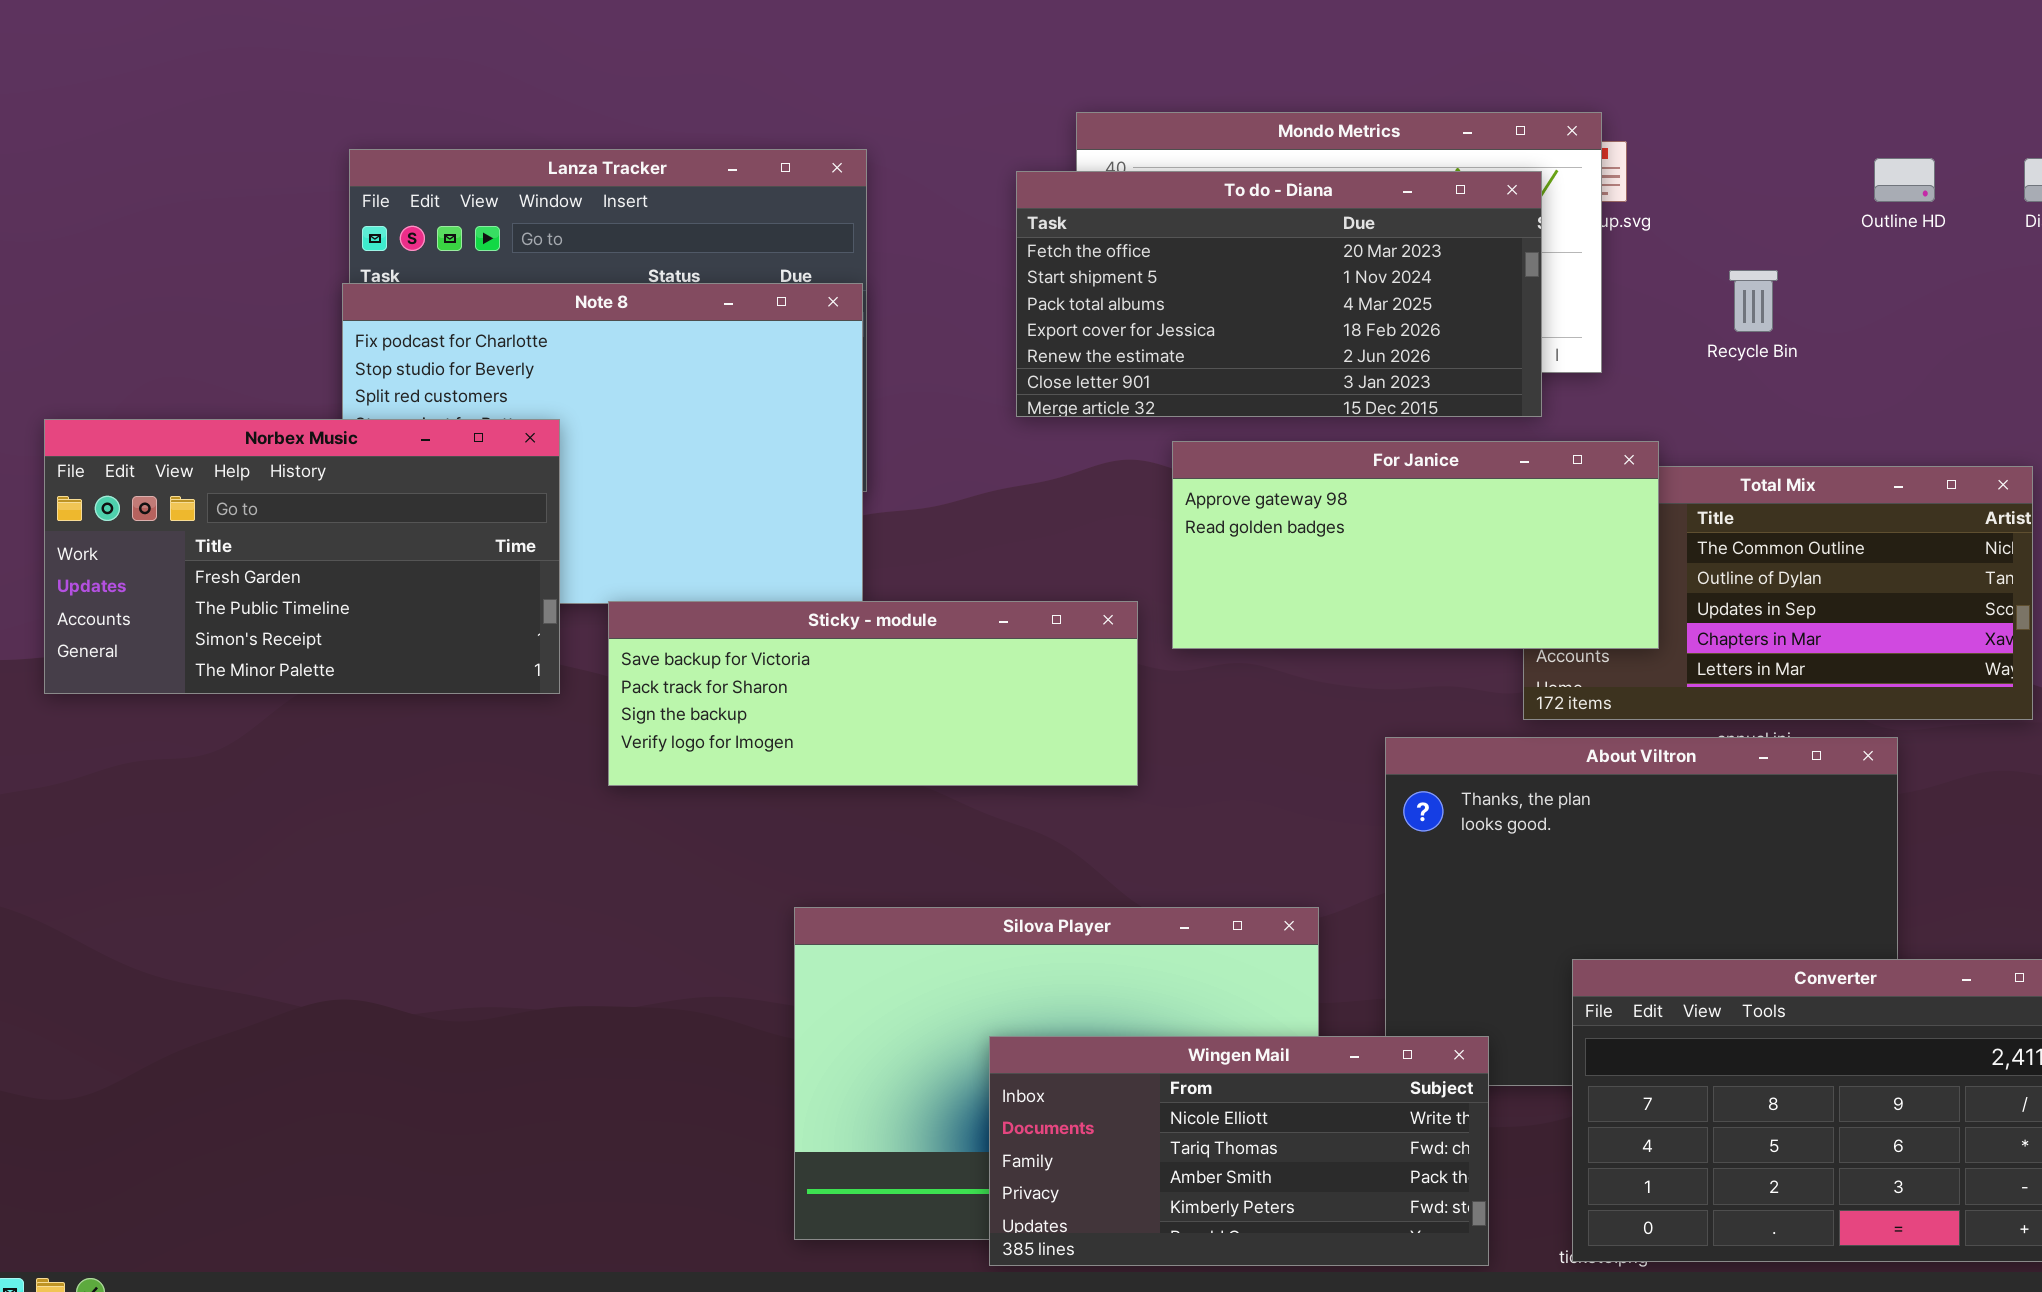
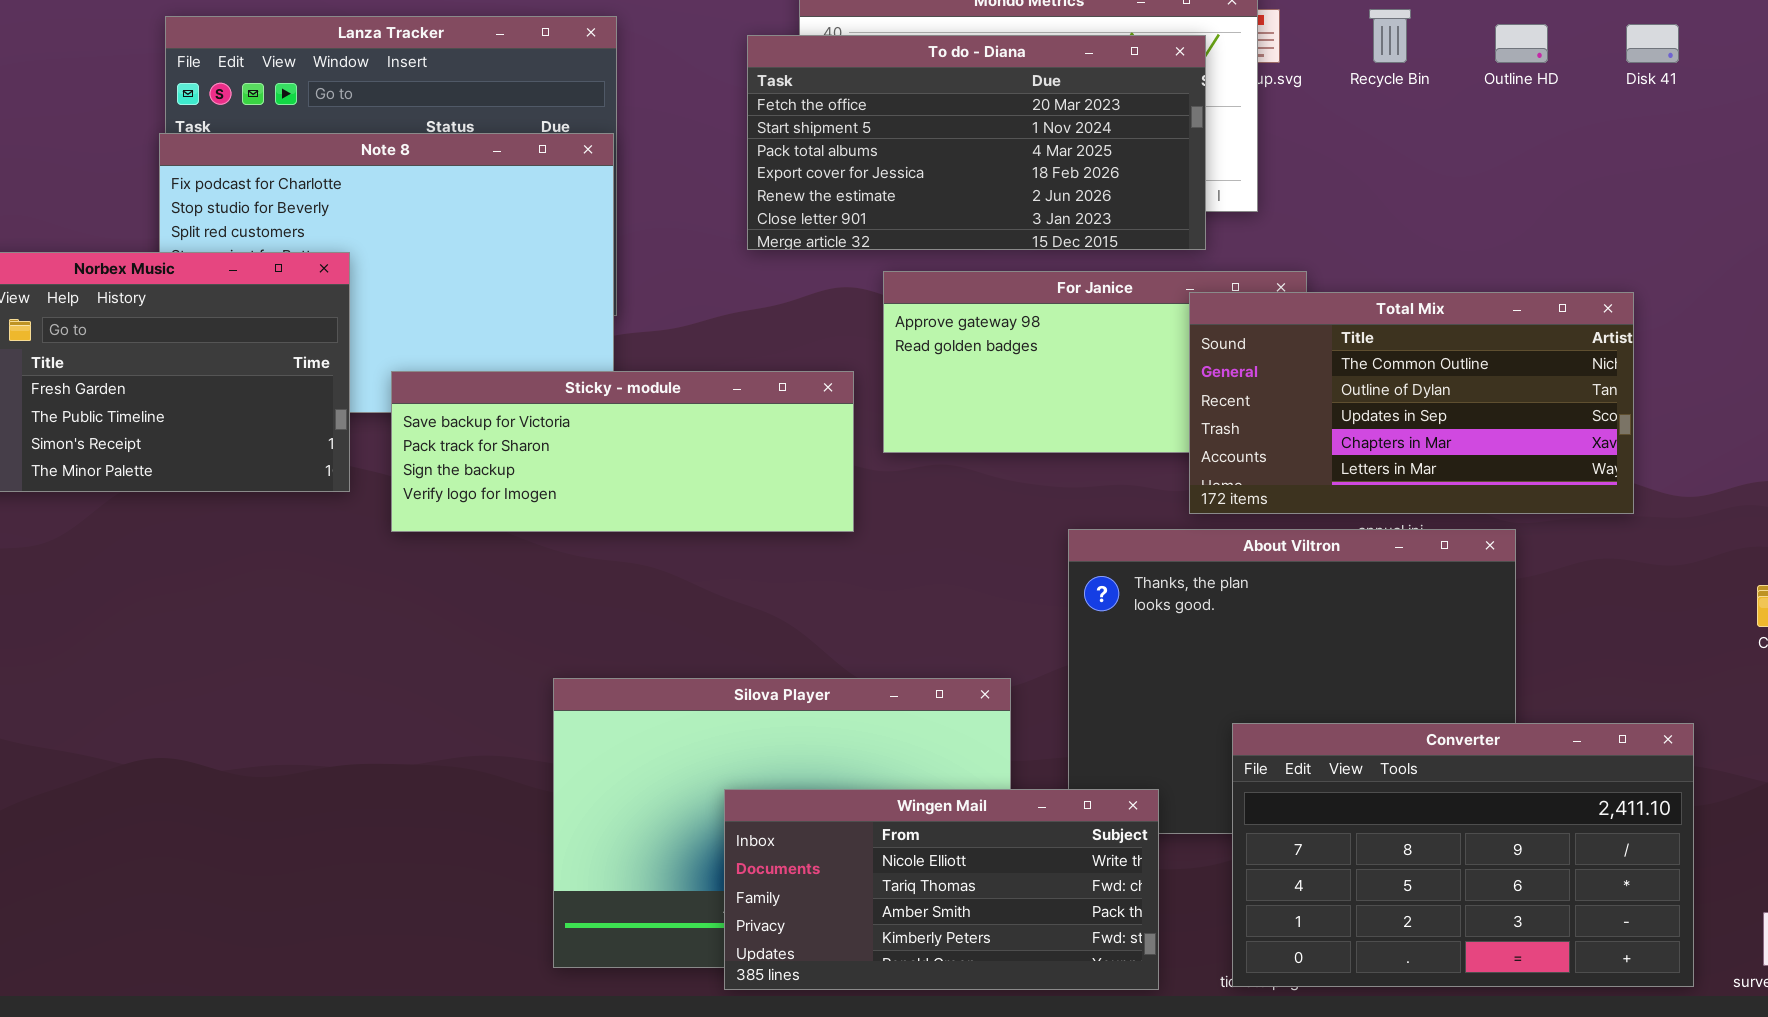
Recycle Bin: [1729,270,1778,332] -> [1369,9,1411,63], moved
Total Mix: [1523,466,2033,720] -> [1189,292,1634,514], raised
Sticky - module: [608,601,1138,786] -> [391,371,854,532], moved

